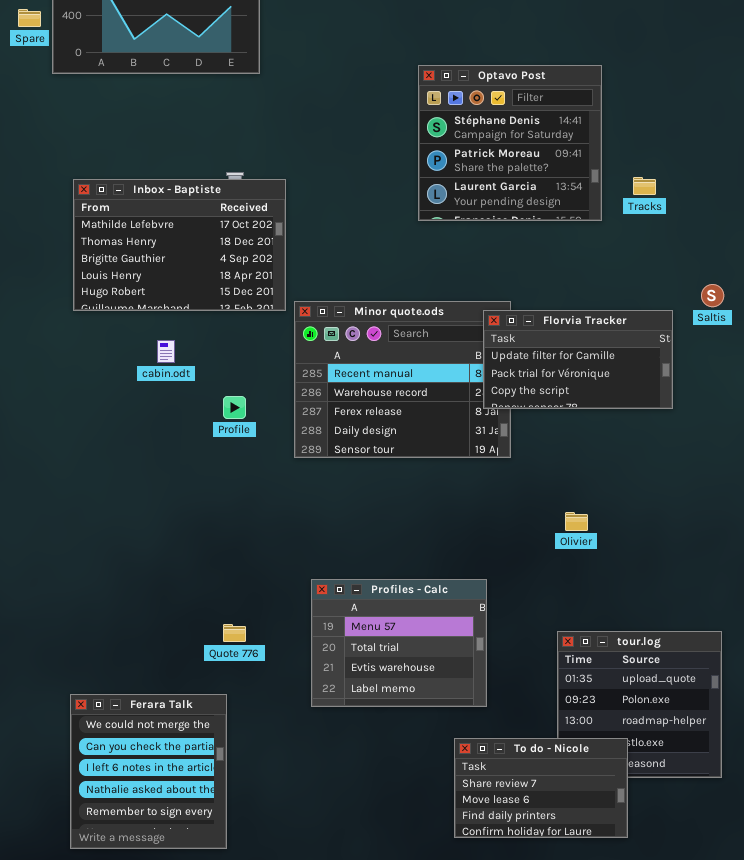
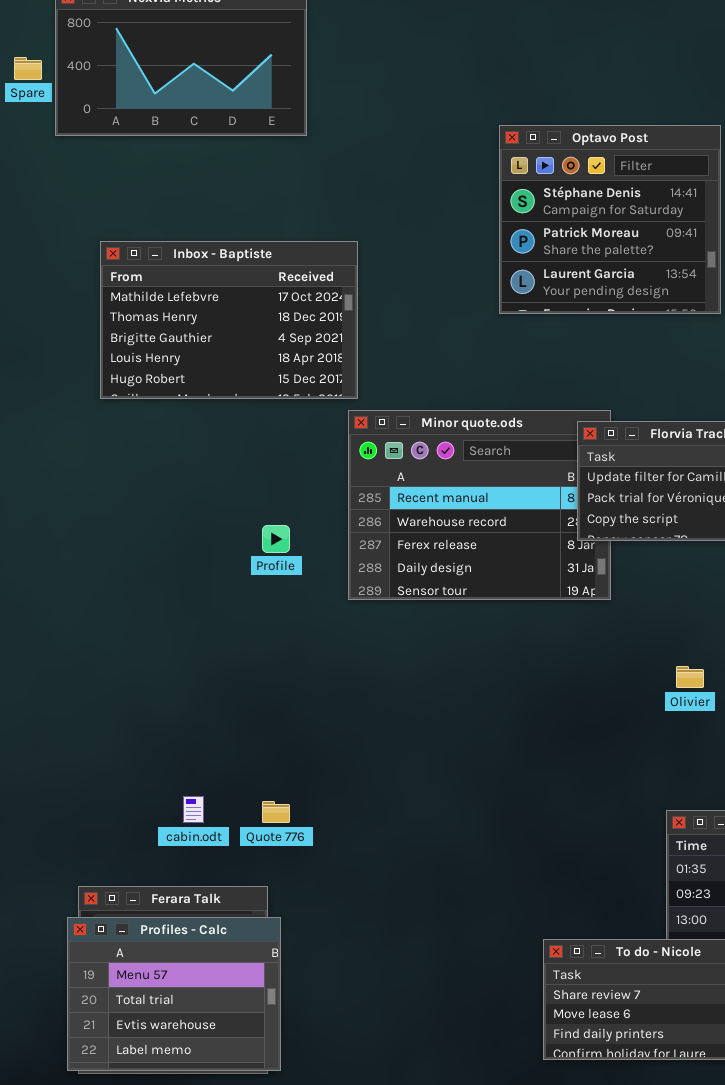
Inbox - Baptiste: [73,179,286,311] -> [100,241,358,399], moved
cabin.odt: [157,340,175,363] -> [183,796,204,823], moved
Profiles - Calc: [311,579,487,707] -> [67,917,281,1071], moved

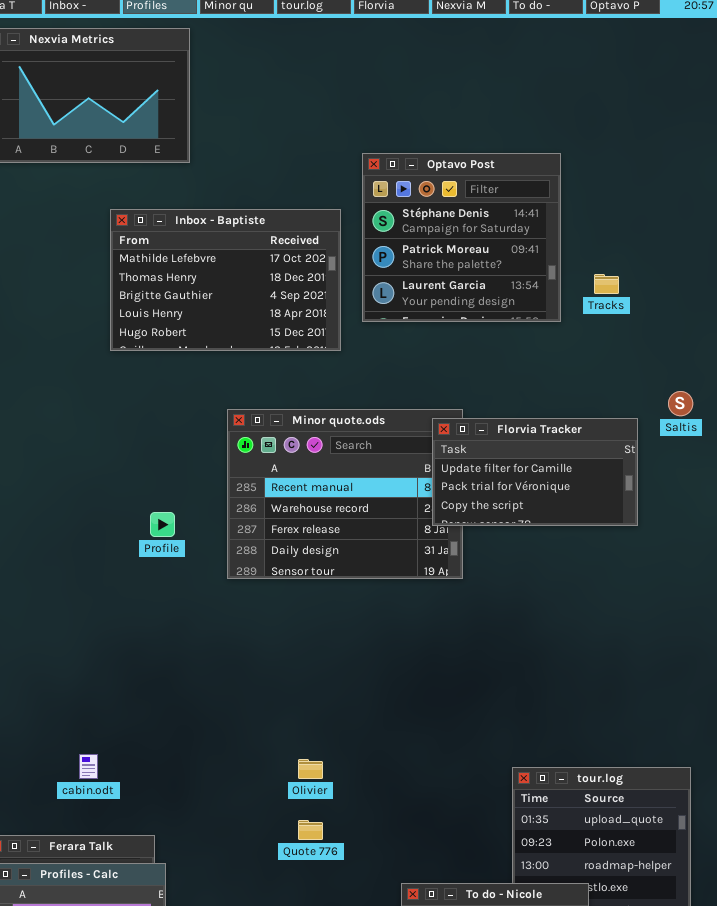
Inbox - Baptiste: [100,241,358,399] -> [110,209,341,351], moved
Olivier: [676,666,704,688] -> [298,759,323,779], moved
Quote 776: [262,801,290,823] -> [298,820,323,840], moved

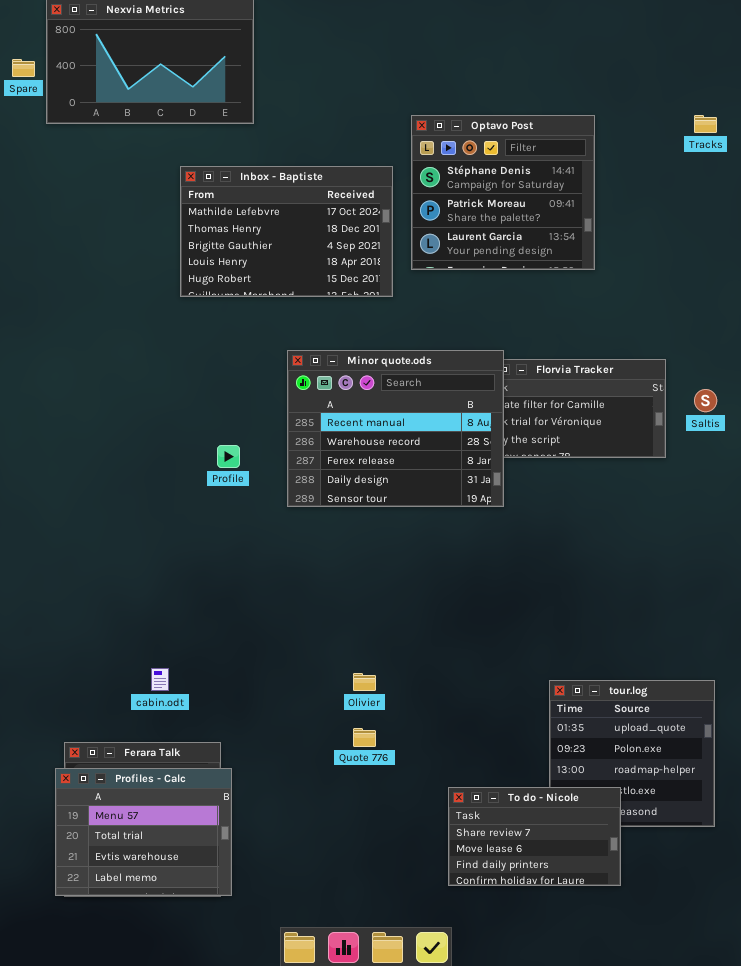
Tracks: [594,274,619,294] -> [694,115,717,133], moved
Saltis: [668,391,693,416] -> [694,389,717,412], moved
Minor quote.ods: [227,409,463,579] -> [287,350,504,507], raised

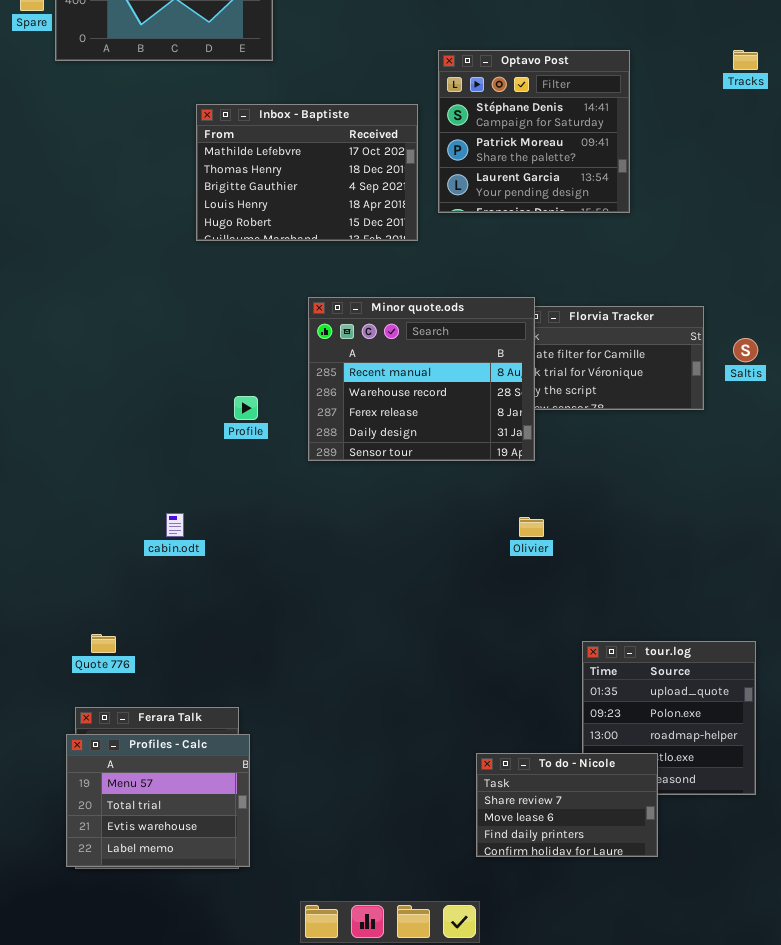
cabin.odt: [151,668,169,691] -> [166,513,184,537], moved
Olivier: [353,673,376,691] -> [519,517,544,537], moved
Quote 776: [353,728,376,747] -> [91,634,116,653], moved

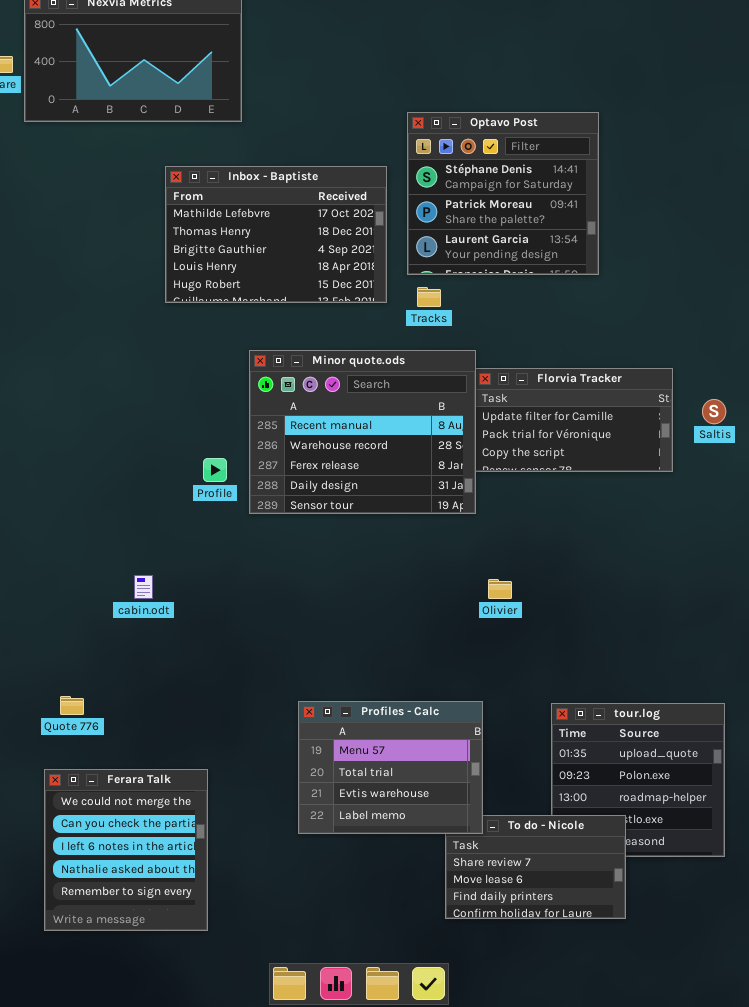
Tracks: [733,50,758,70] -> [417,287,441,307], moved
Minor quote.ods: [308,297,535,461] -> [249,350,476,514], moved
Profiles - Calc: [66,734,250,867] -> [298,701,483,834], moved

